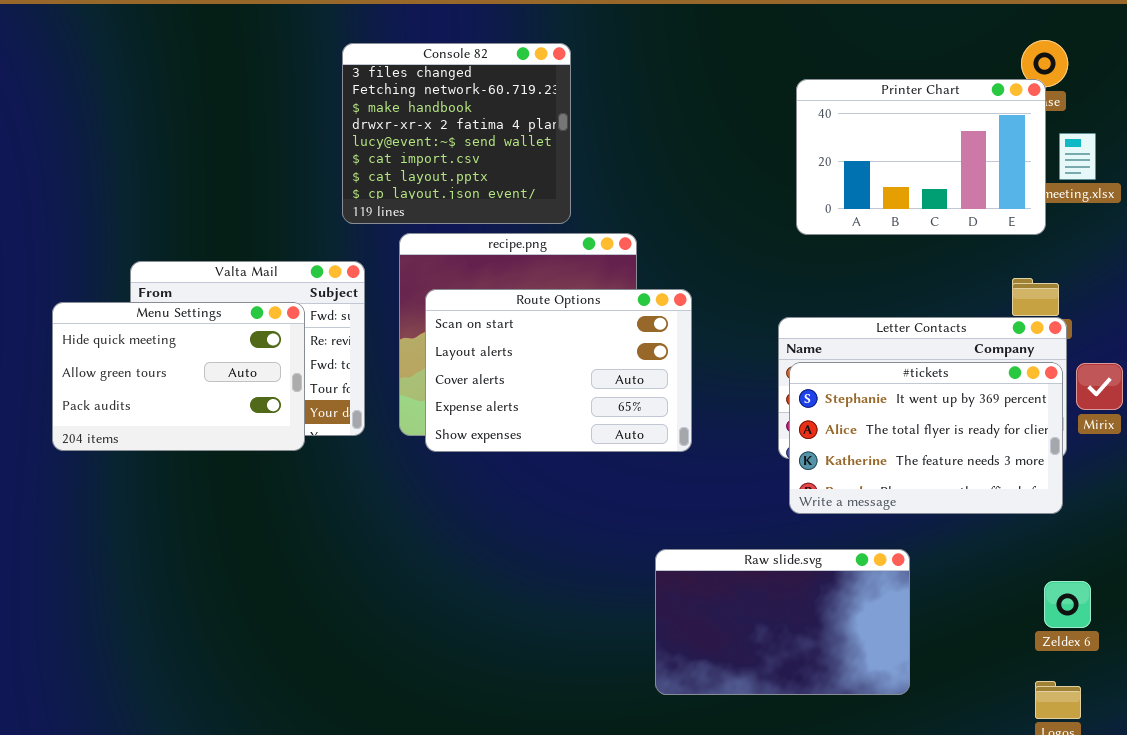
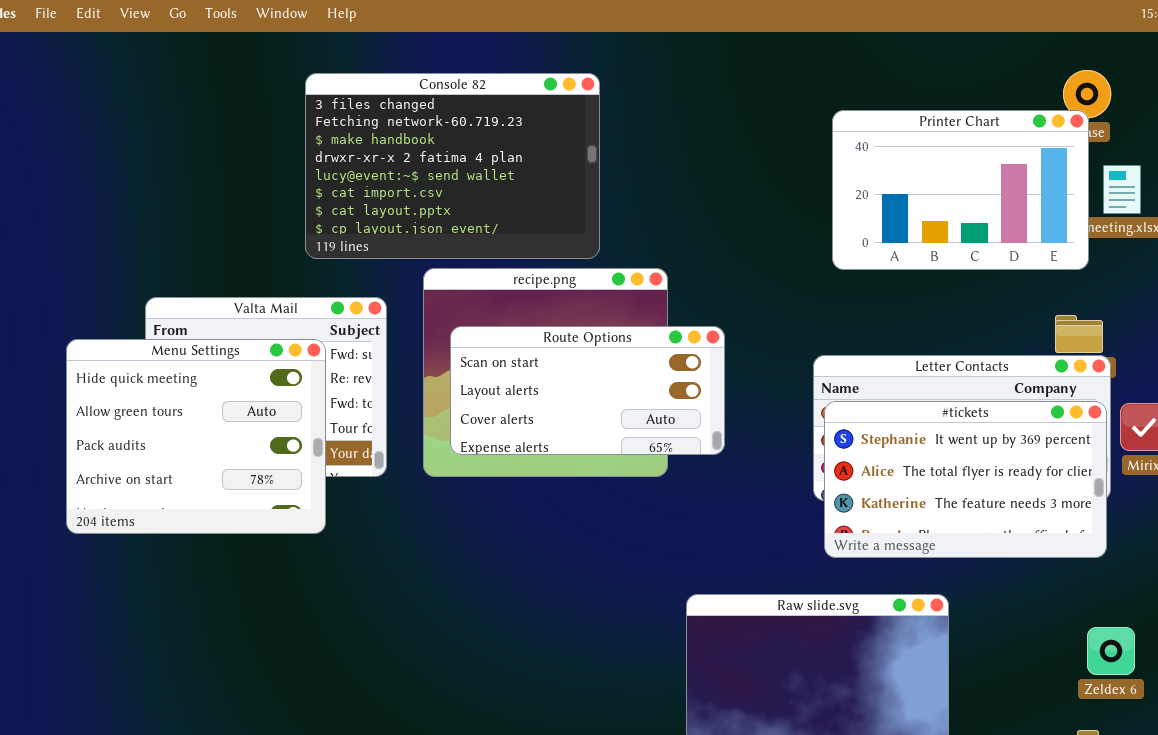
Console 82: [342,43,571,224] -> [305,73,600,259], resized
Route Options: [425,289,692,452] -> [450,326,725,455], resized
Menu Settings: [52,302,305,451] -> [66,339,326,534], resized

